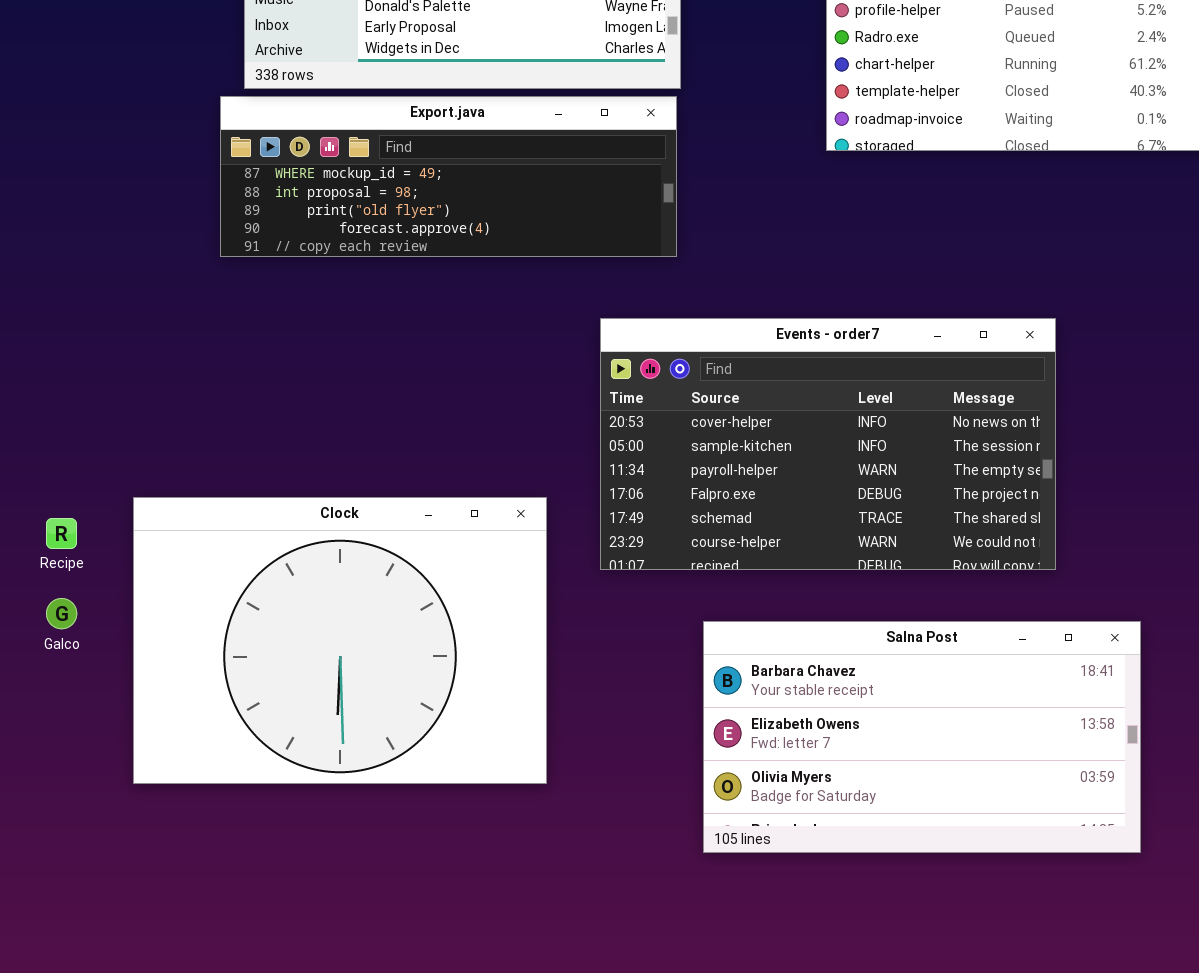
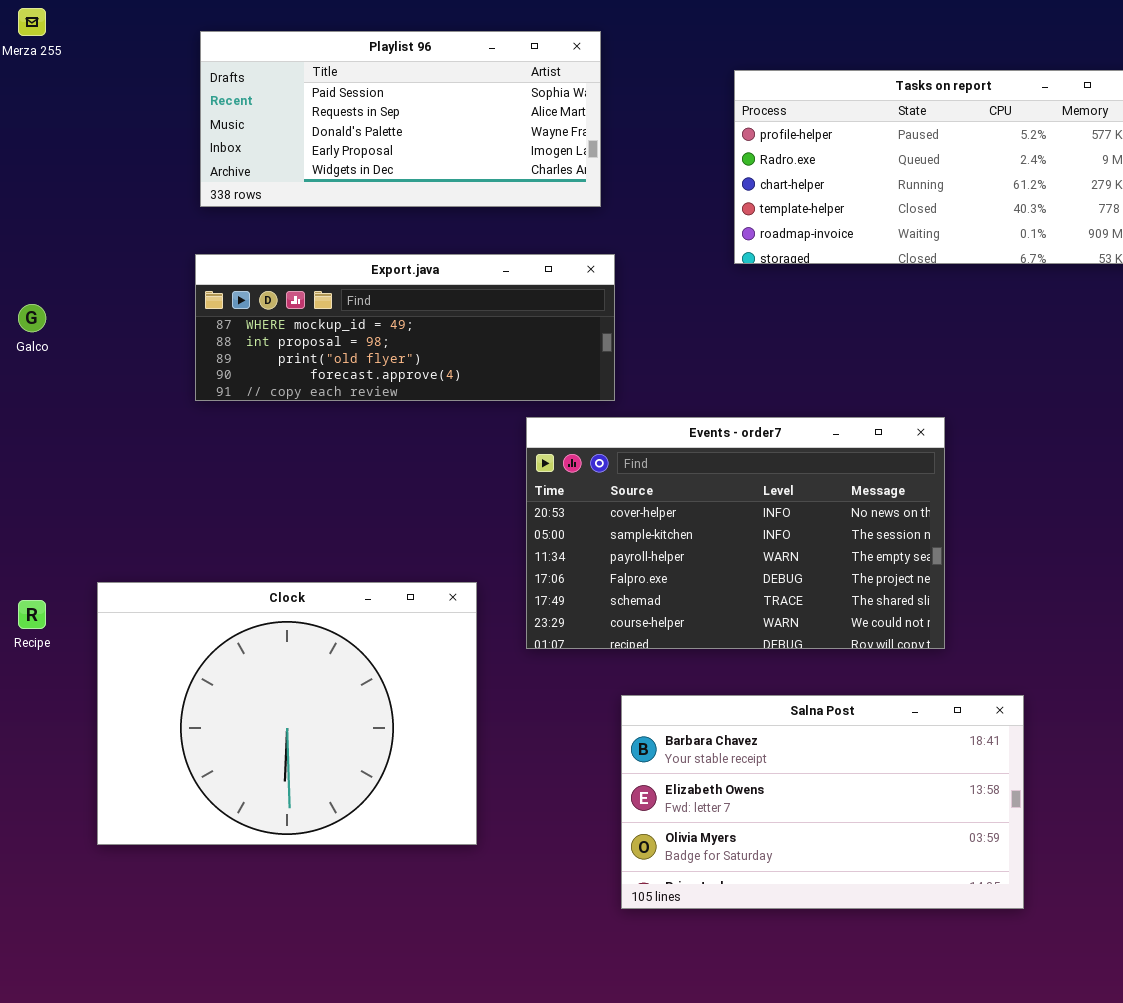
Export.java: [220,96,677,257] -> [195,254,615,401], moved
Galco: [46,598,77,629] -> [18,304,46,332], moved

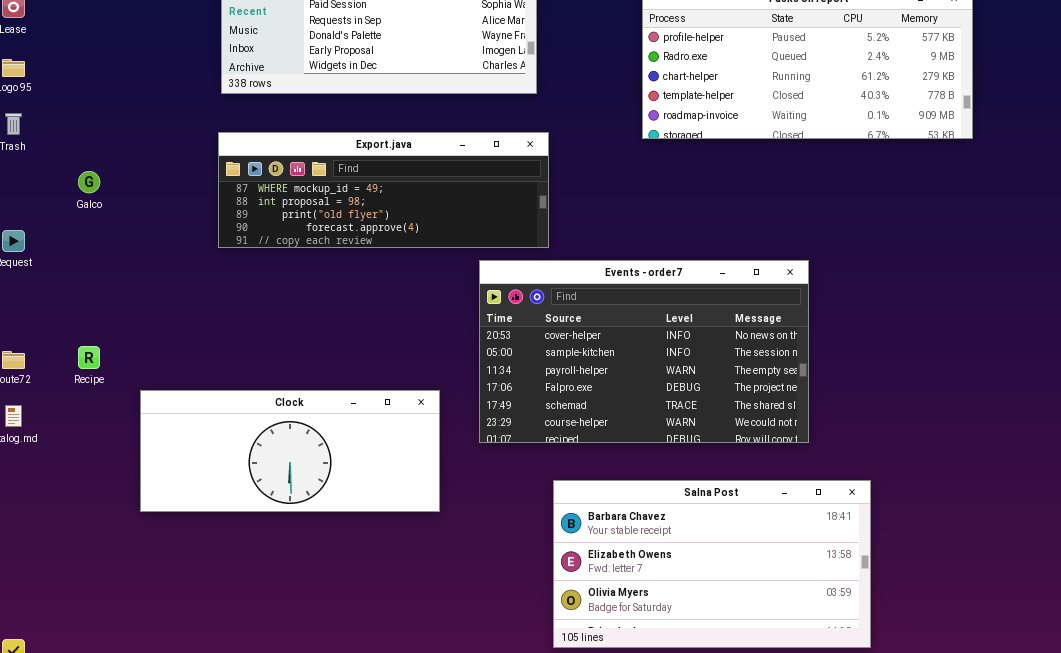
Clock: [97,582,477,845] -> [140,390,440,512], resized
Recipe: [18,600,46,629] -> [78,346,100,369], moved

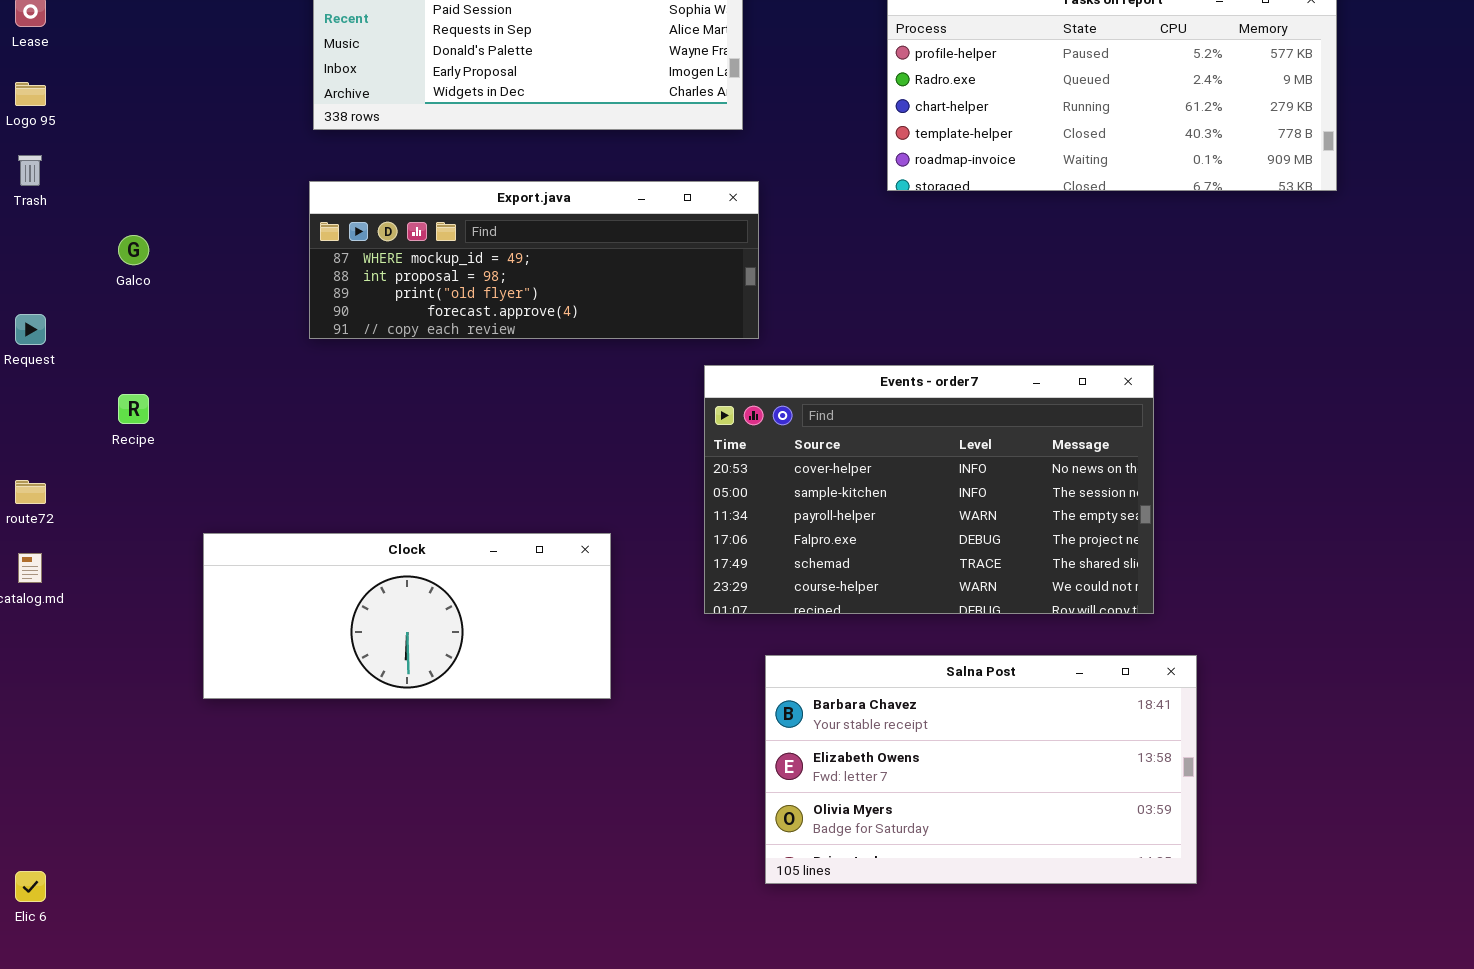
Events - order7: [479,260,809,443] -> [704,365,1154,614], moved
Recipe: [78,346,100,369] -> [118,394,149,424], moved

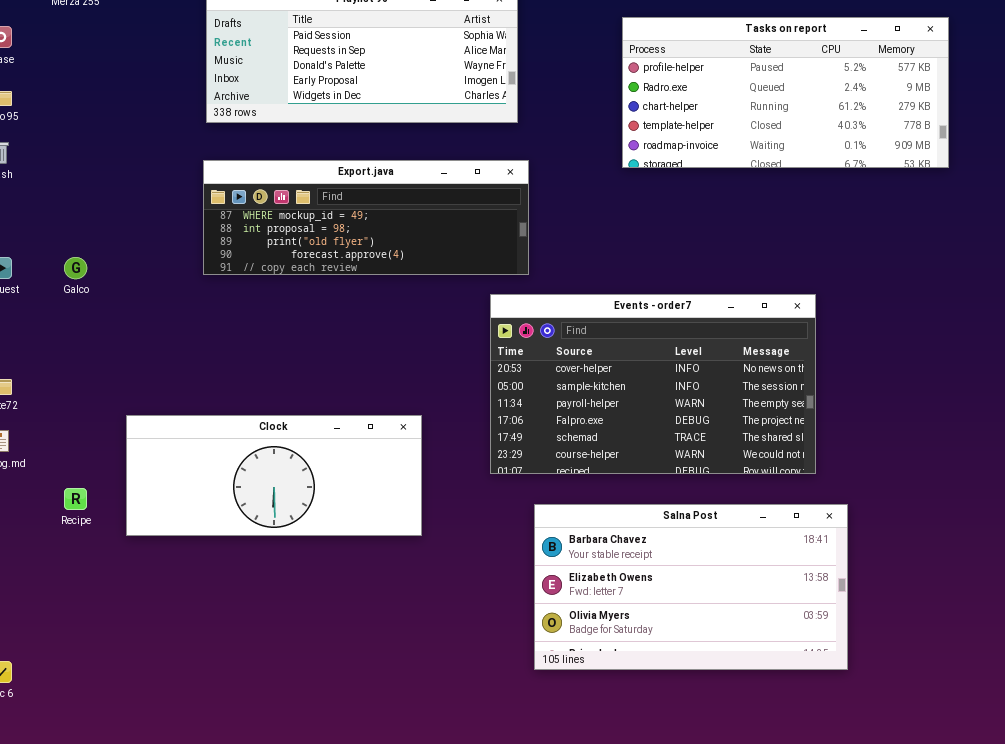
Galco: [118,235,149,265] -> [64,257,87,279], moved
Recipe: [118,394,149,424] -> [64,488,87,510], moved

